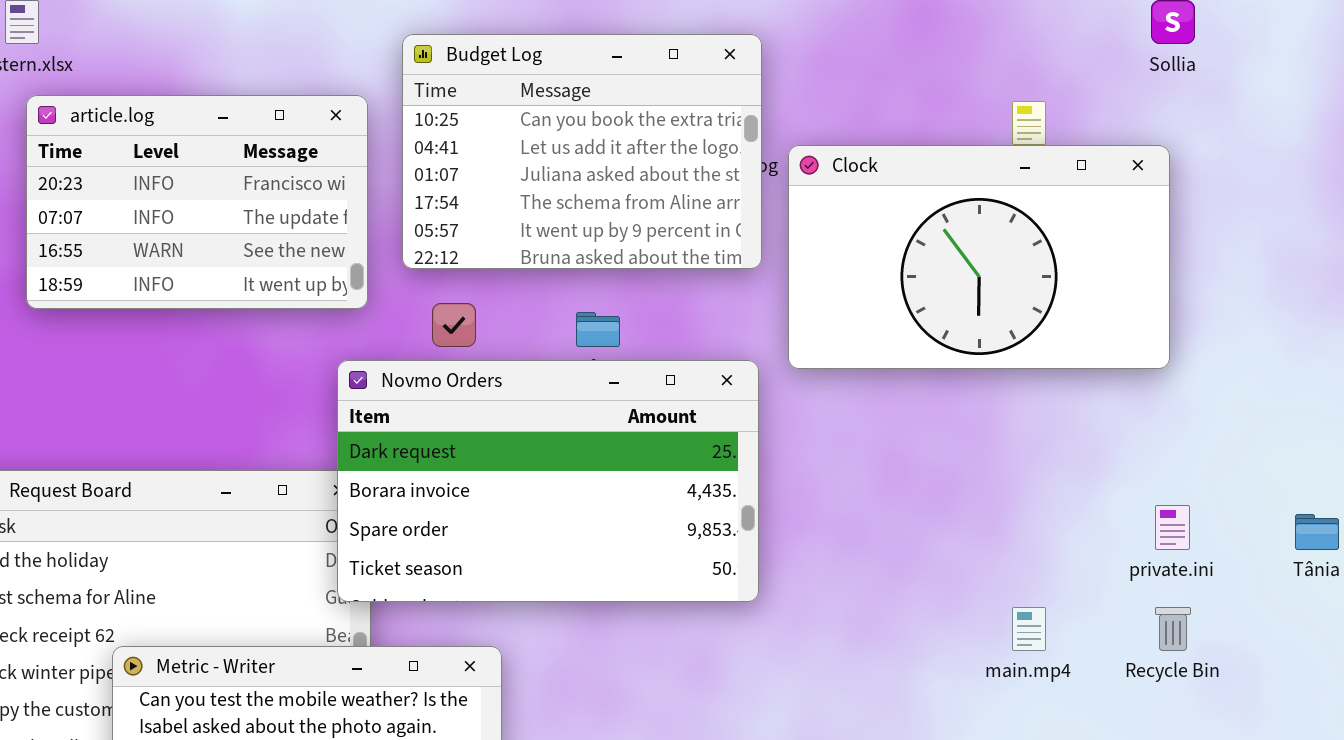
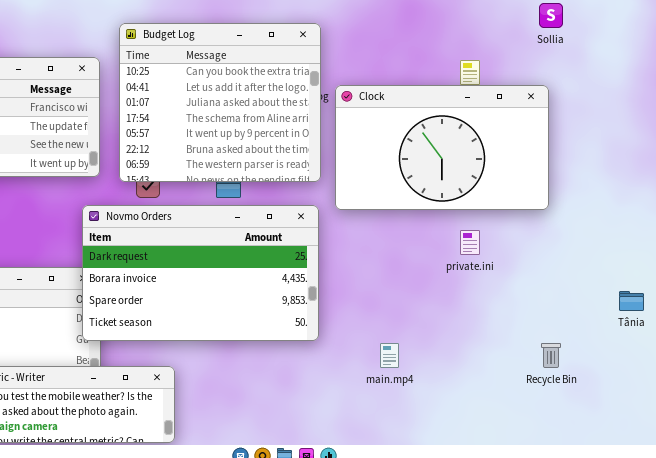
Budget Log: [402,34,762,269] -> [119,23,321,182], resized
private.ini: [1155,505,1190,550] -> [460,230,480,255], moved
main.mp4: [1012,607,1046,651] -> [380,343,399,368], moved

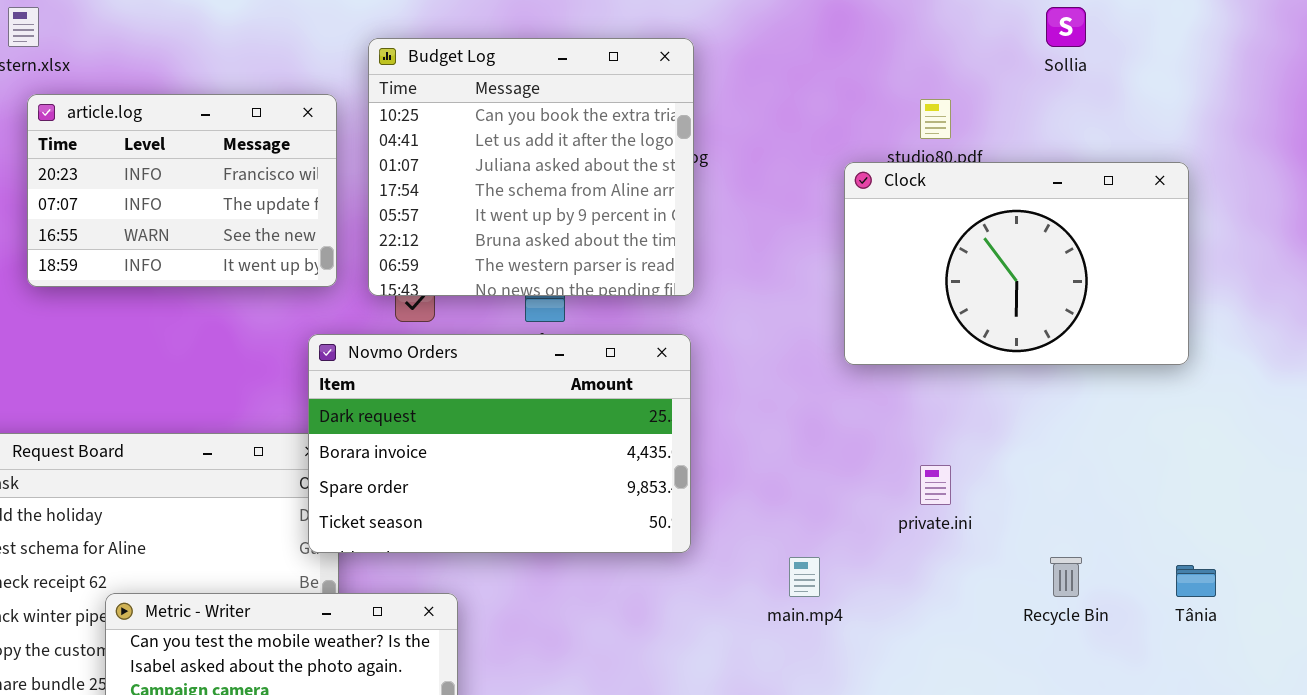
Clock: [335,85,549,210] -> [844,162,1189,365], moved
private.ini: [460,230,480,255] -> [920,465,951,505], moved
Tânia: [619,291,644,311] -> [1176,565,1216,597], moved

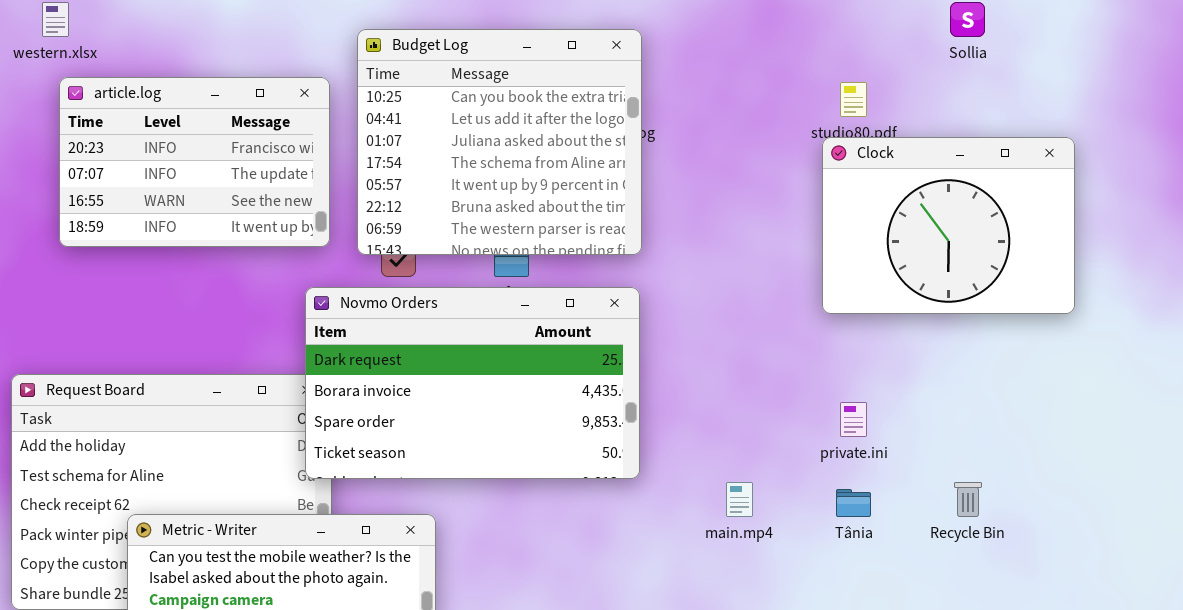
Clock: [844,162,1189,365] -> [822,137,1075,314], resized
Tânia: [1176,565,1216,597] -> [836,489,871,517], moved

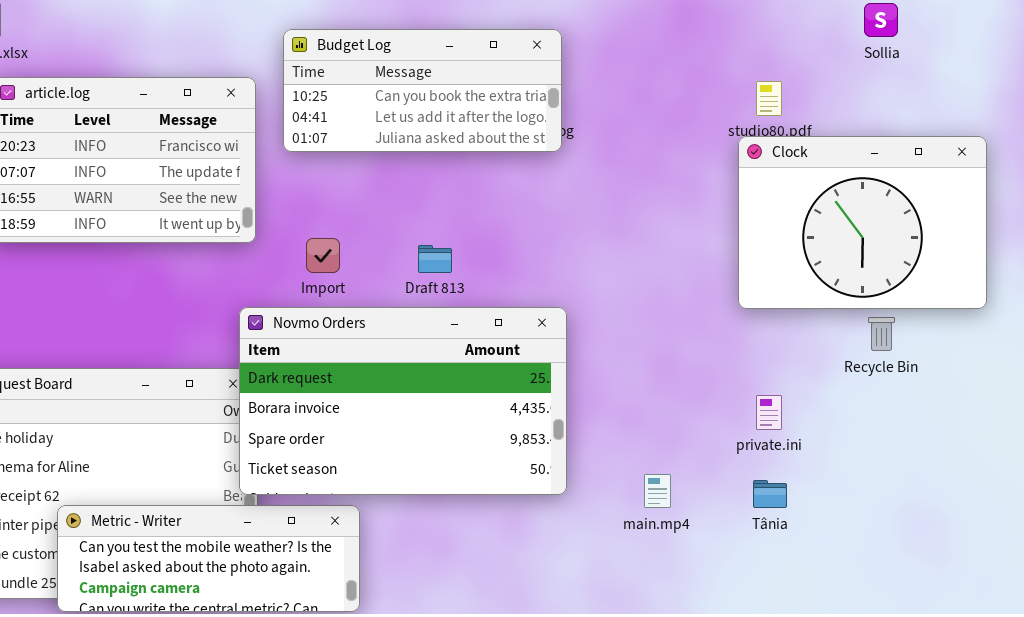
Budget Log: [357,29,642,255] -> [283,29,562,152], resized
Novmo Orders: [305,287,640,479] -> [239,307,567,495], moved
Recycle Bin: [954,482,982,517] -> [868,317,895,351], moved

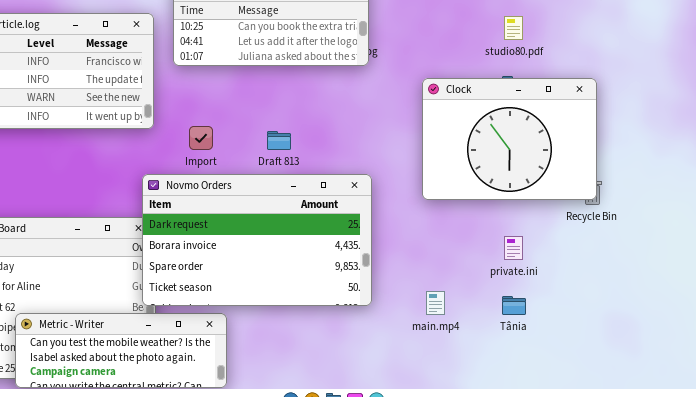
Clock: [738,136,987,309] -> [422,78,597,200], moved

